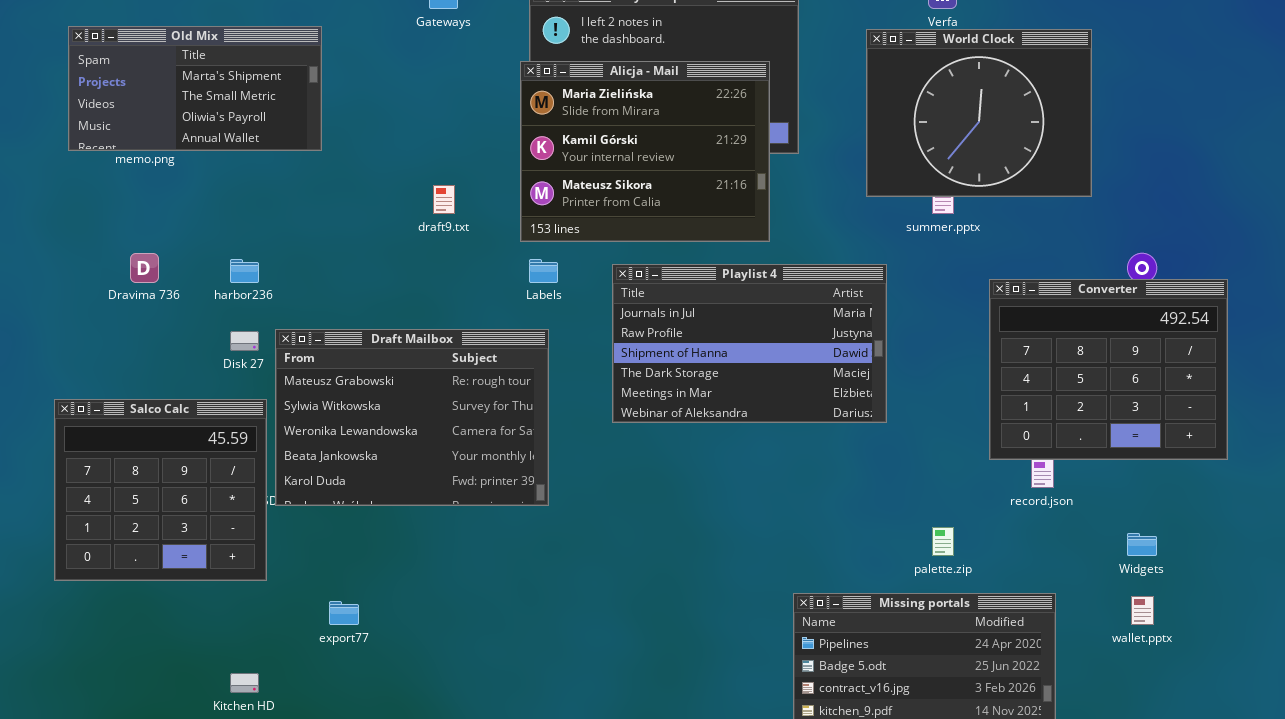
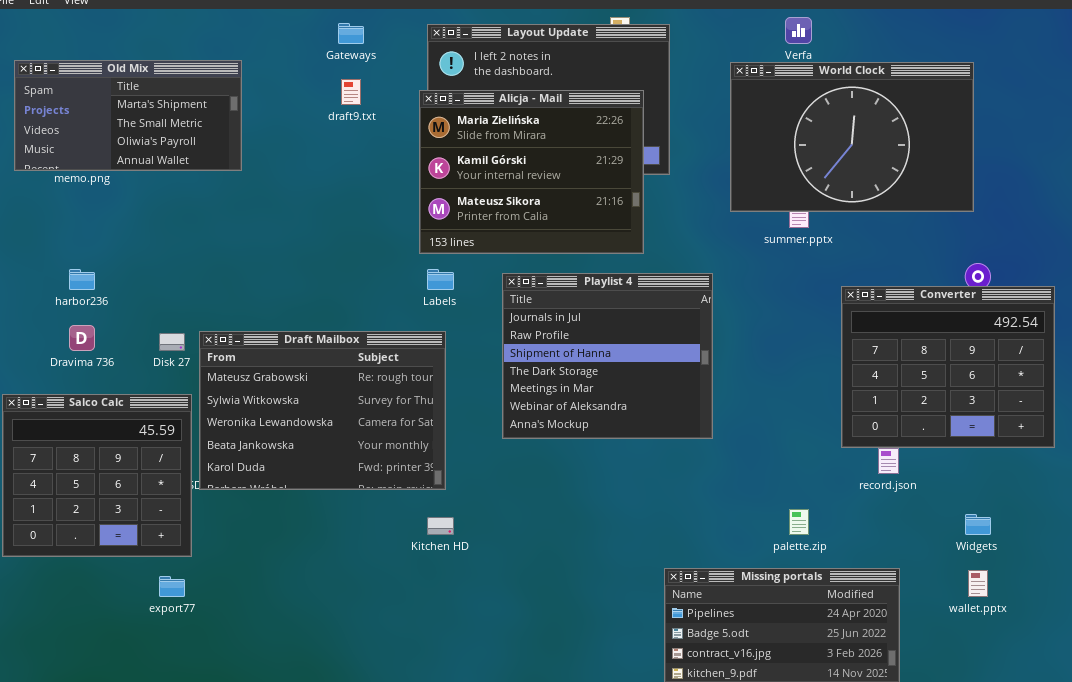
World Clock: [866,29,1092,197] -> [730,62,974,212], resized
draft9.txt: [433,185,455,214] -> [341,79,361,105], moved
Dravima 736: [130,253,159,283] -> [69,325,95,351], moved
harbor236: [230,259,259,283] -> [69,269,95,290], moved
Playlist 4: [612,264,887,423] -> [502,273,713,439], resized
export77: [329,601,359,625] -> [159,576,185,597], moved
Kitchen HD: [230,673,259,693] -> [427,517,454,535], moved

